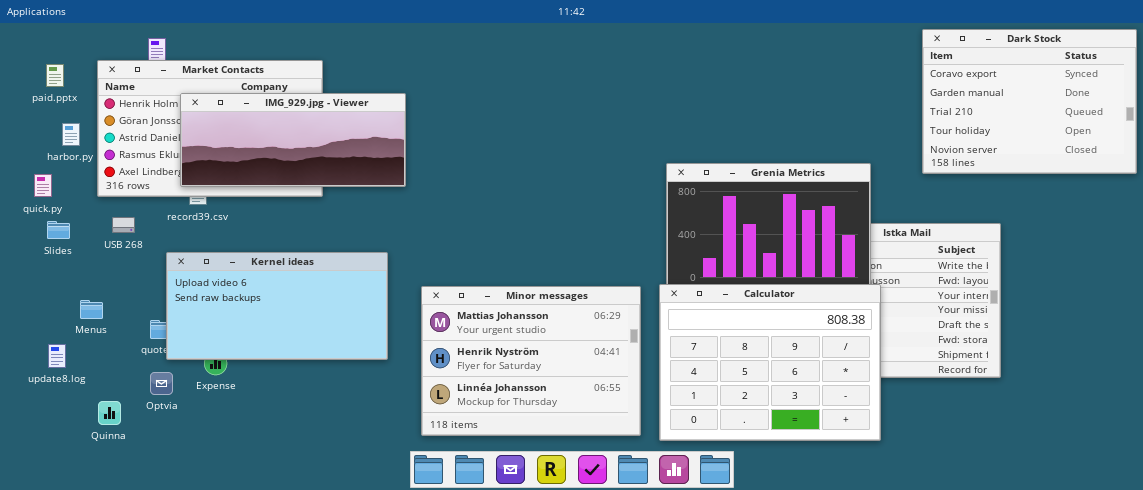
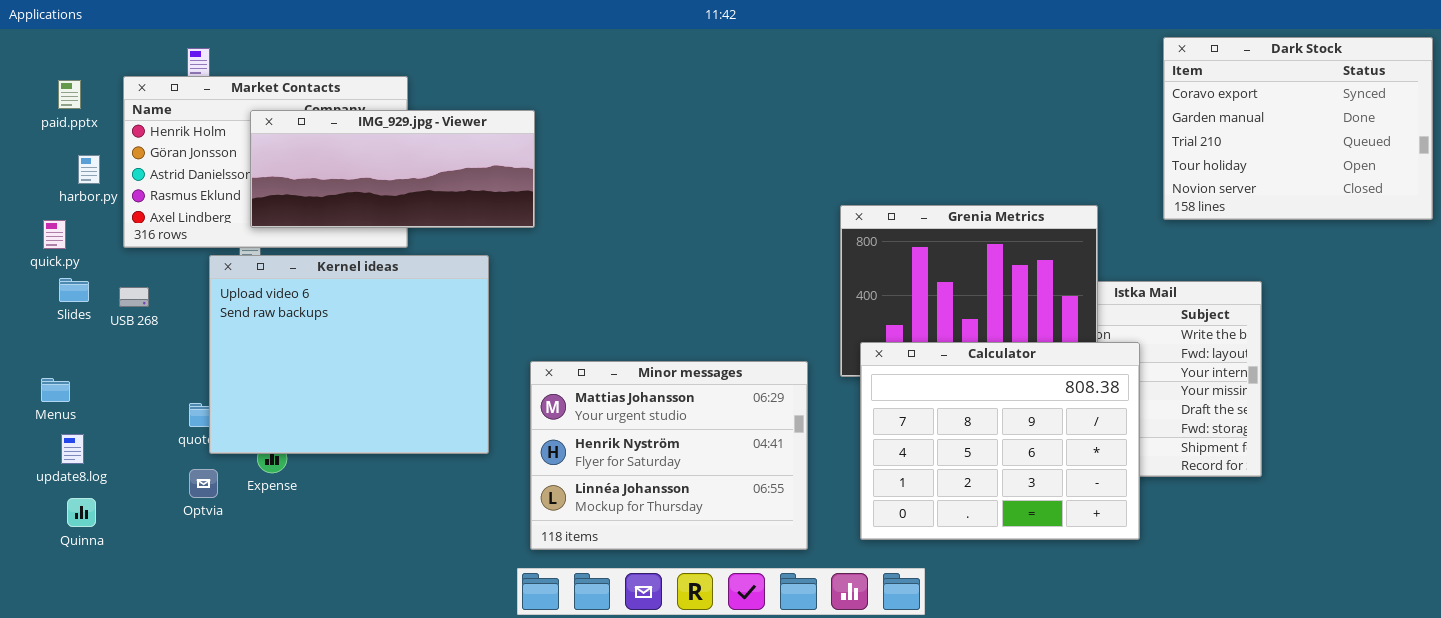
IMG_929.jpg - Viewer: [180,93,406,187] -> [250,110,535,228], moved
USB 268: [112,217,135,233] -> [119,287,149,307], moved
Kernel ideas: [166,252,388,360] -> [209,255,489,454], resized
Calculator: [659,284,881,441] -> [860,342,1140,540], moved
Menus: [80,300,103,319] -> [41,378,70,402], moved
Quinna: [98,401,121,425] -> [67,498,96,527], moved

